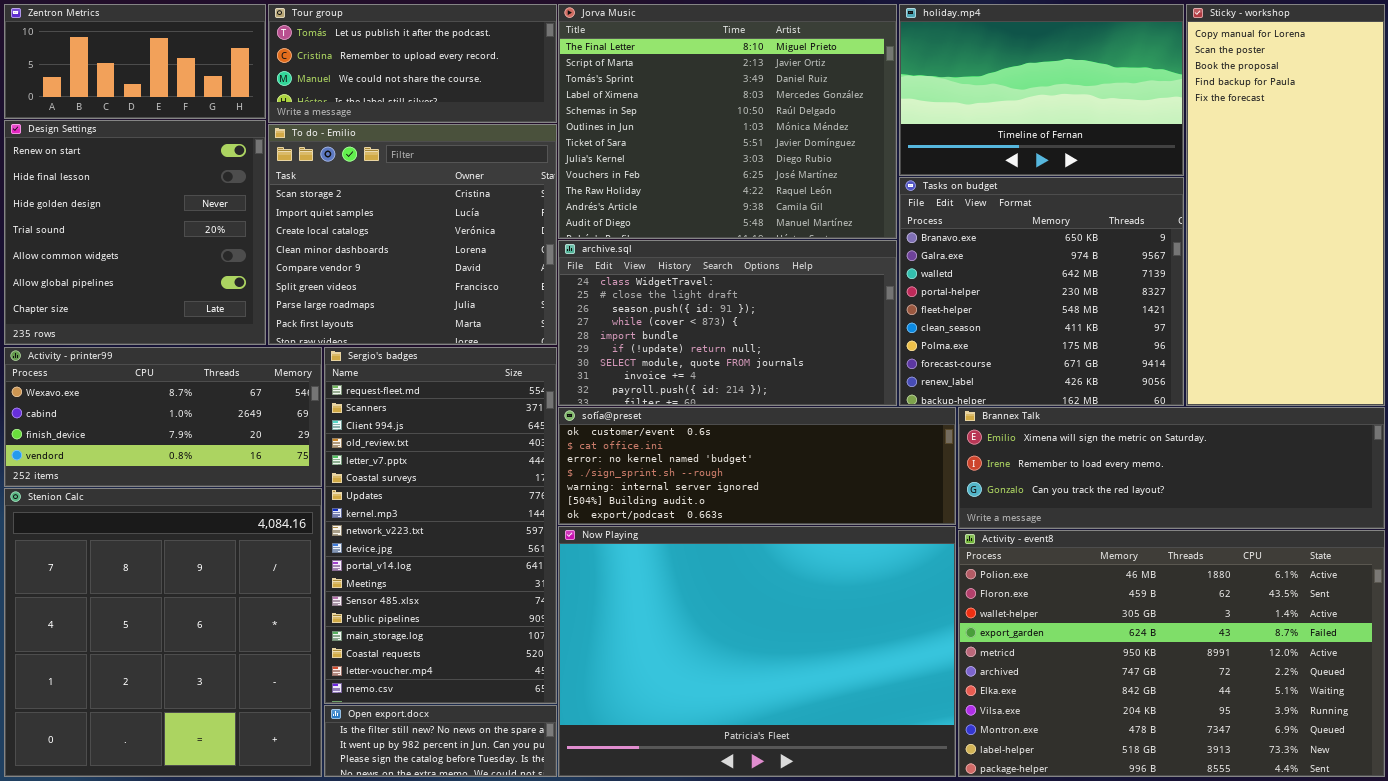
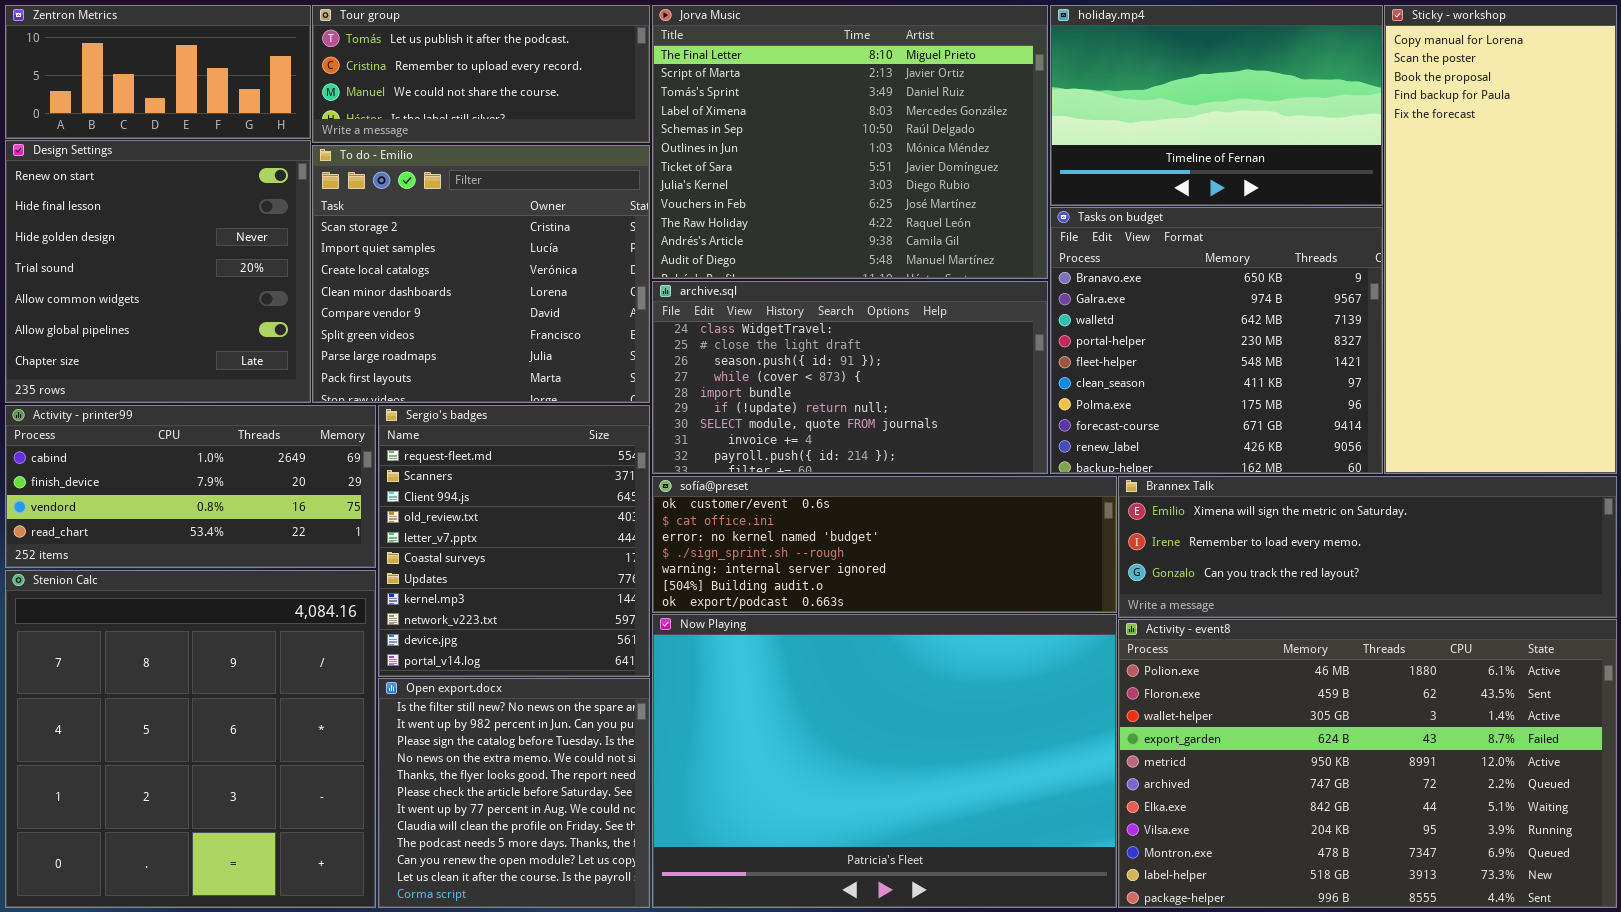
Activity - printer99: [4,347,322,487] -> [5,405,376,568], scrolled down 1 row
Sergio's badges: [324,347,557,704] -> [378,405,650,677], resized
Open export.docx: [324,705,557,777] -> [378,678,650,908], resized

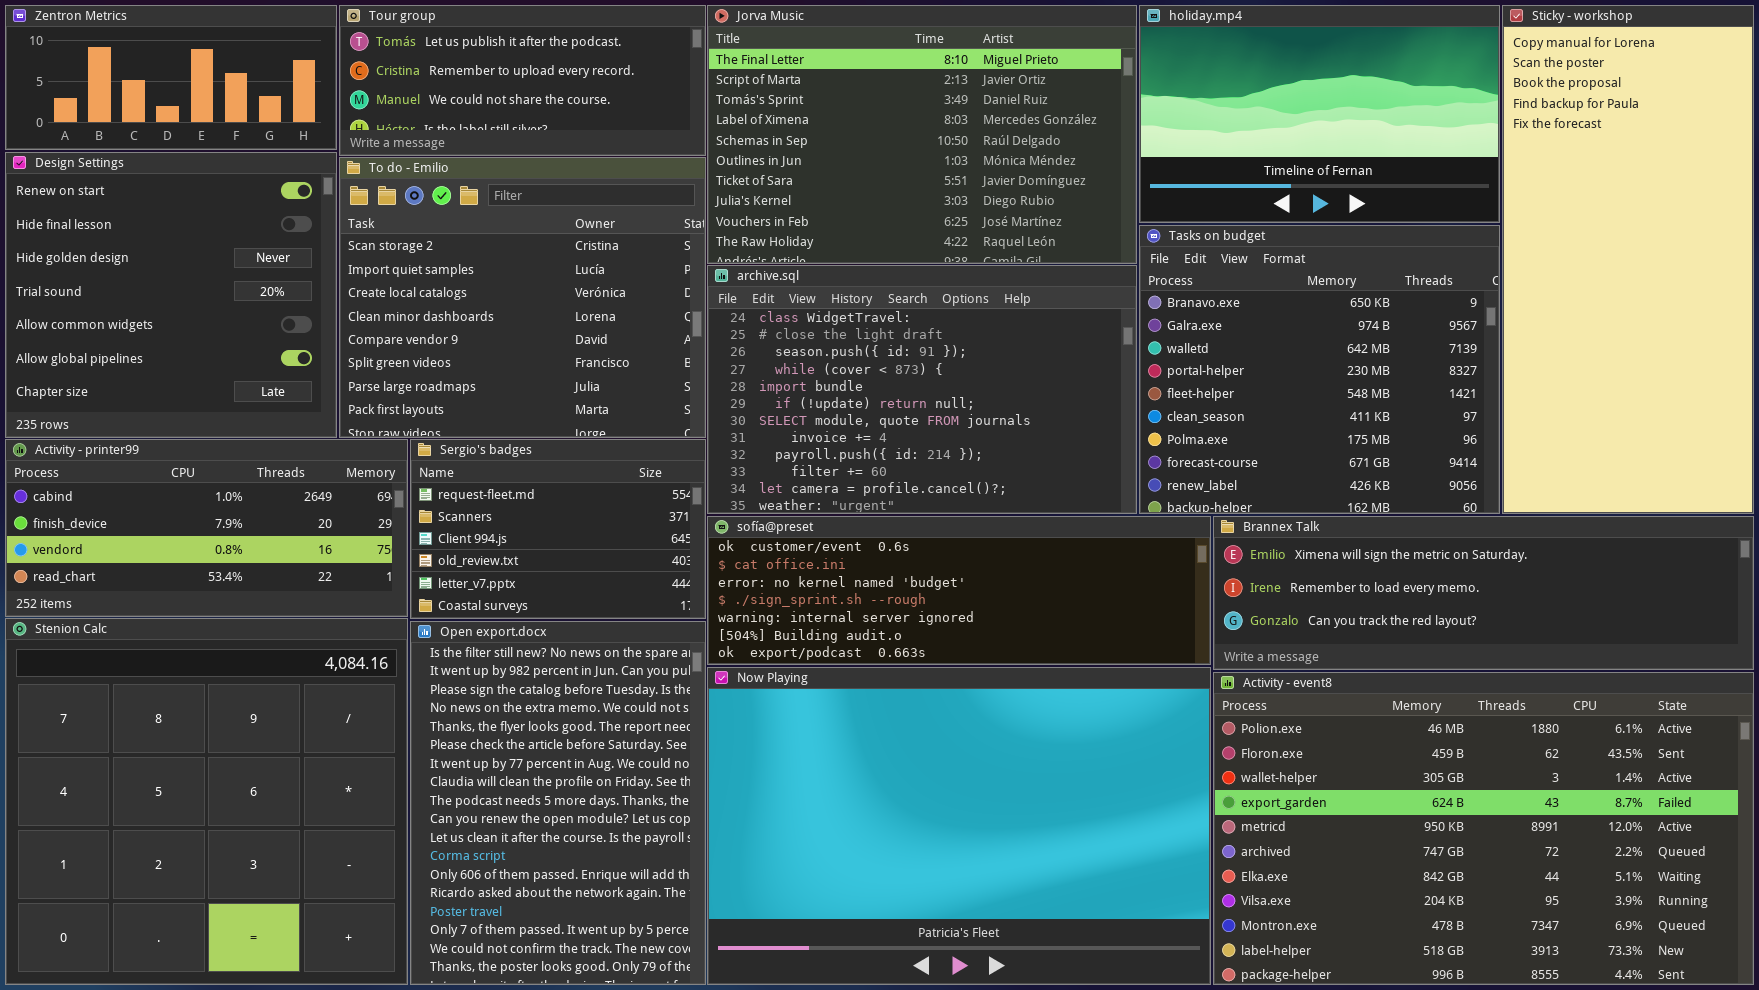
Jorva Music: [652,5,1048,279] -> [707,5,1137,264], resized
archive.sql: [652,281,1048,474] -> [707,265,1137,514], resized
Sergio's badges: [378,405,650,677] -> [410,439,706,619], resized
Open export.docx: [378,678,650,908] -> [410,621,706,985], resized

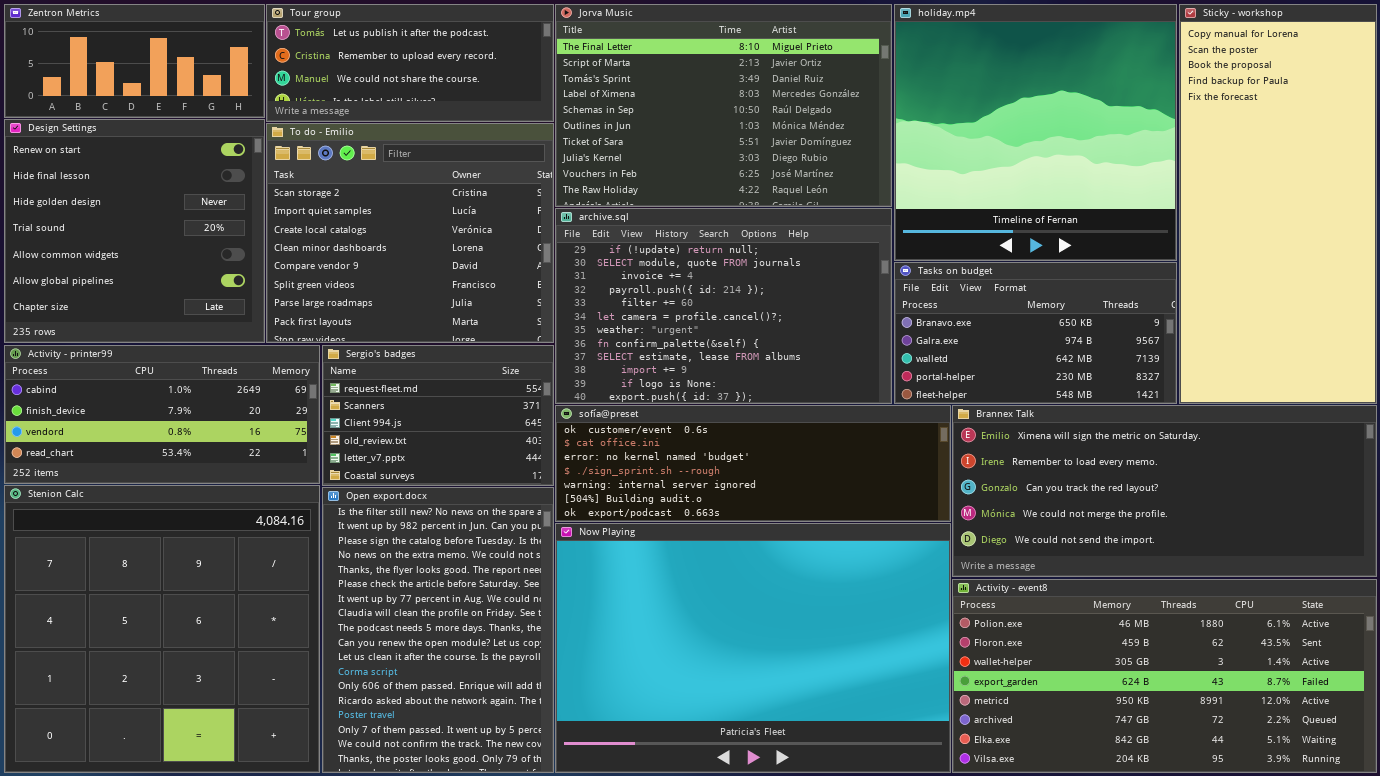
holiday.mp4: [1139,5,1500,223] -> [894,4,1177,261], resized
Tasks on budget: [1139,225,1500,514] -> [894,262,1177,404], resized
archive.sql: [707,265,1137,514] -> [555,208,892,404], scrolled down 5 rows
Brannex Talk: [1213,516,1754,670] -> [952,405,1377,577], resized
Activity - event8: [1213,672,1754,985] -> [952,579,1377,773], resized

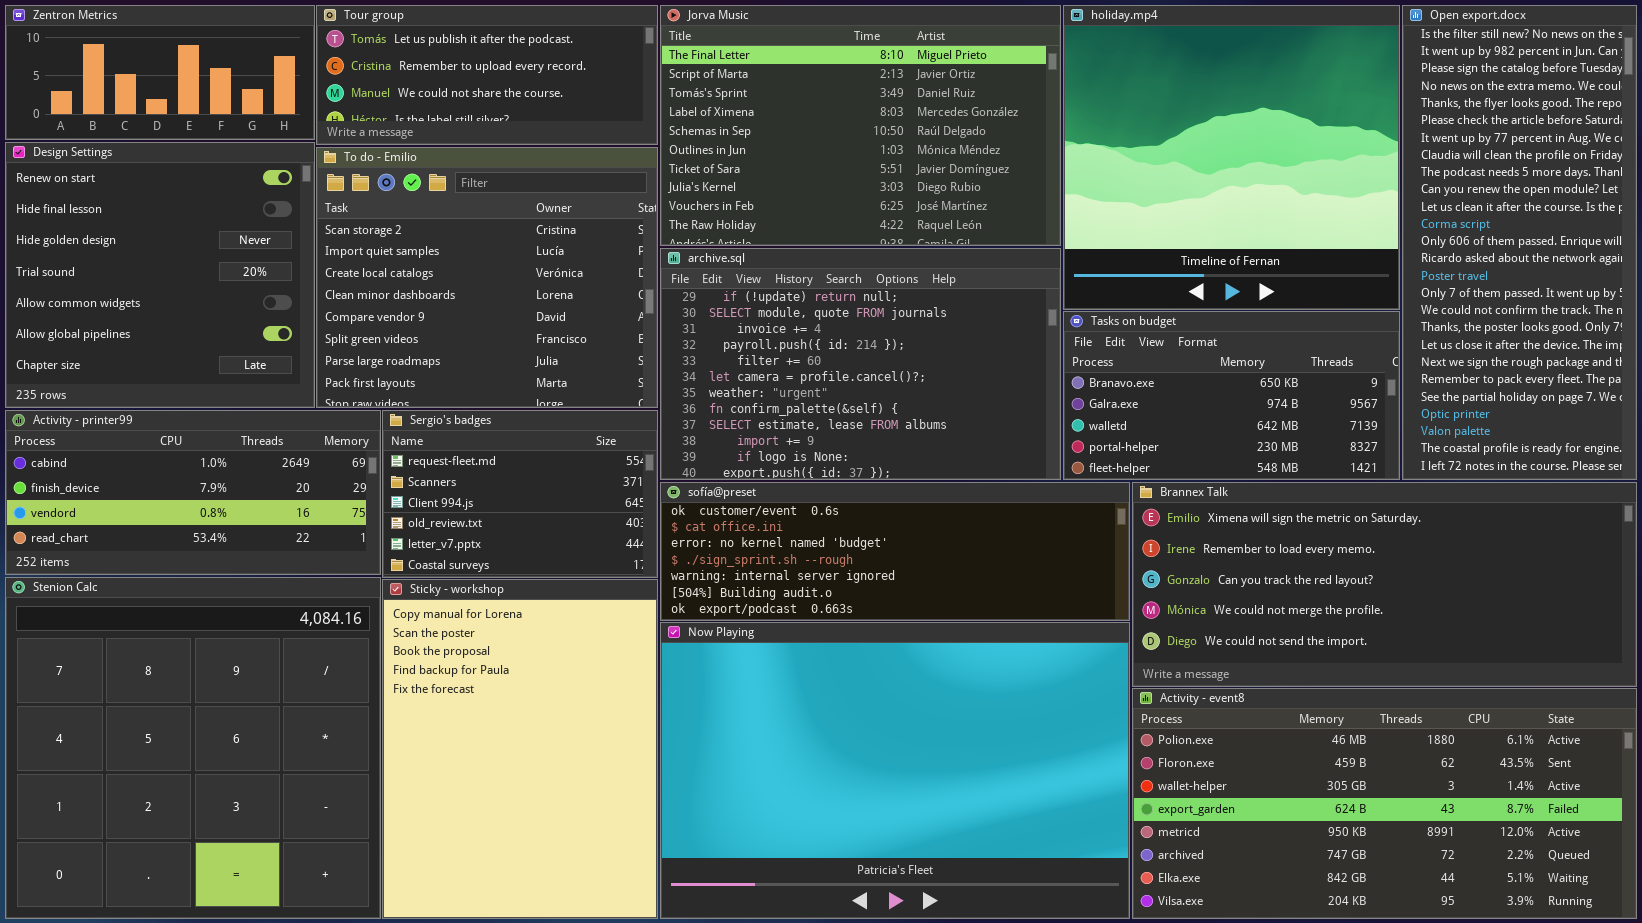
Sticky - workshop: [1179,4,1377,404] -> [382,579,658,919], moved, resized
Open export.docx: [322,487,554,773] -> [1402,5,1637,480], moved, resized

